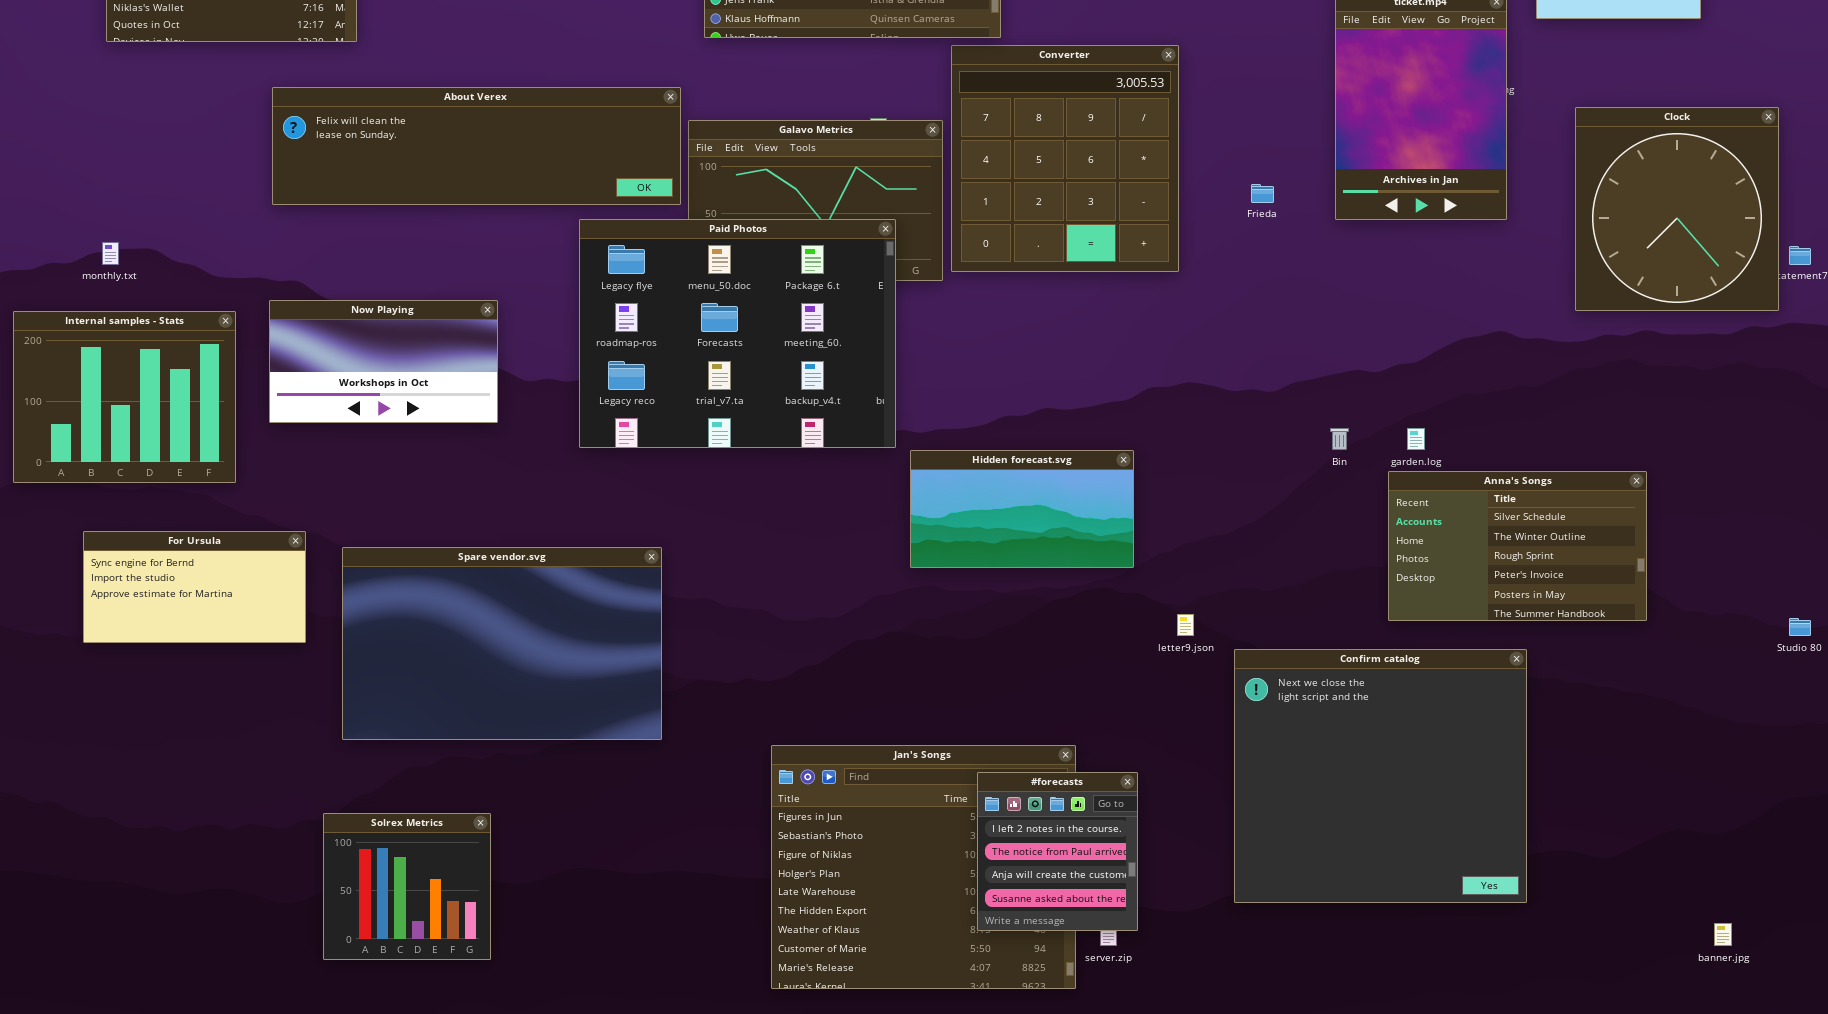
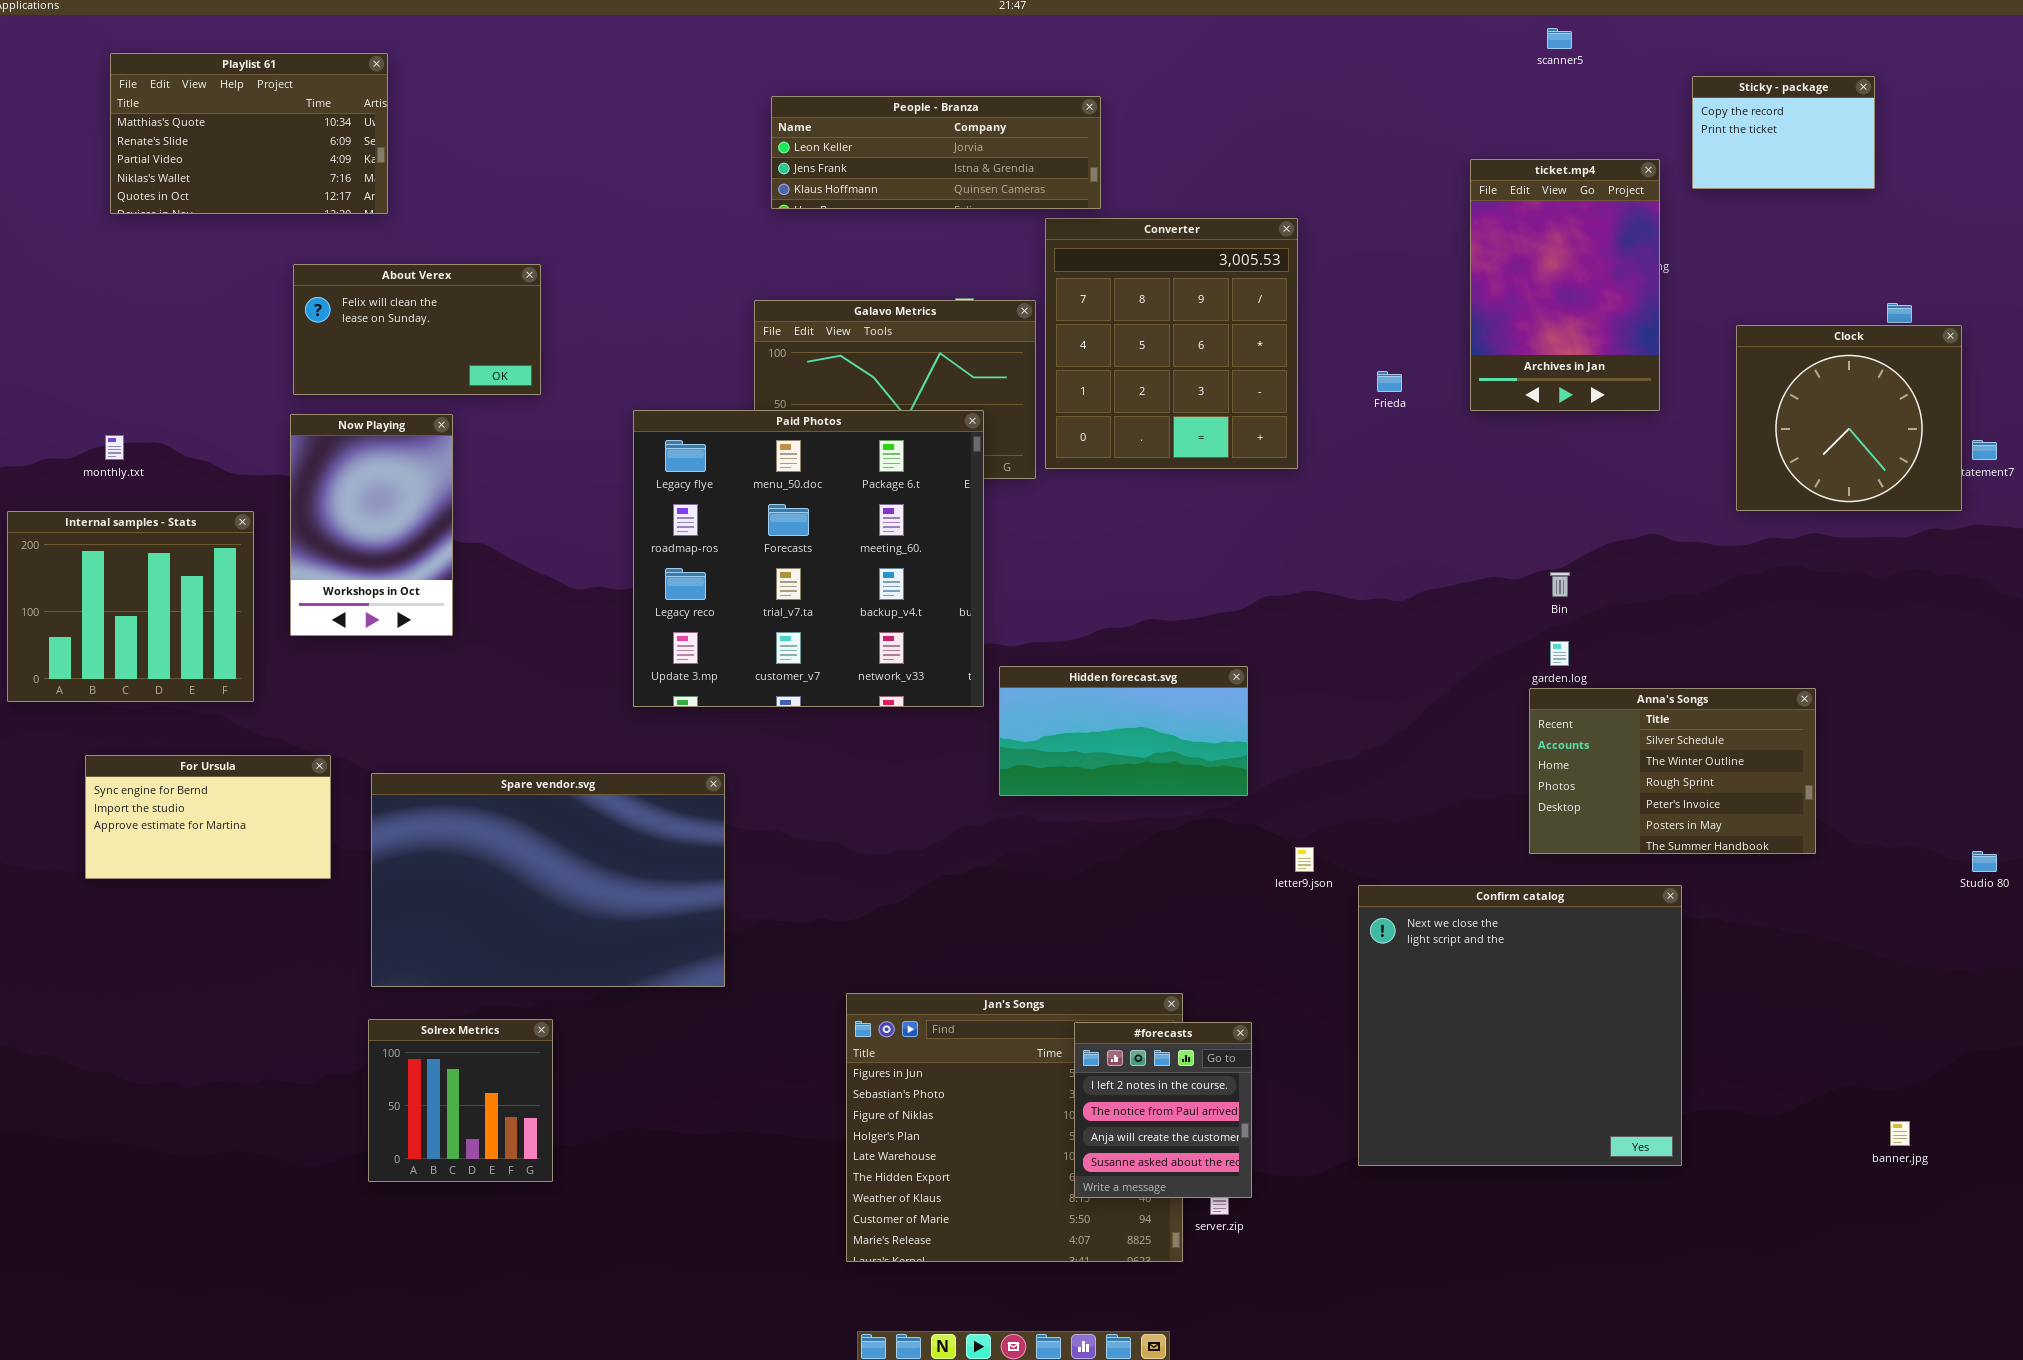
About Verex: [272,87,681,205] -> [293,264,541,395], resized
Clock: [1575,107,1779,311] -> [1736,325,1962,511], resized
Paid Photos: [579,219,896,448] -> [633,410,984,707], resized
Now Playing: [269,300,498,423] -> [290,414,453,636], resized
Bin: [1330,428,1349,450] -> [1550,572,1570,597], moved
Solrex Metrics: [323,813,491,960] -> [368,1019,553,1182], moved
banner.jpg: [1714,923,1732,946] -> [1890,1121,1910,1146], moved

